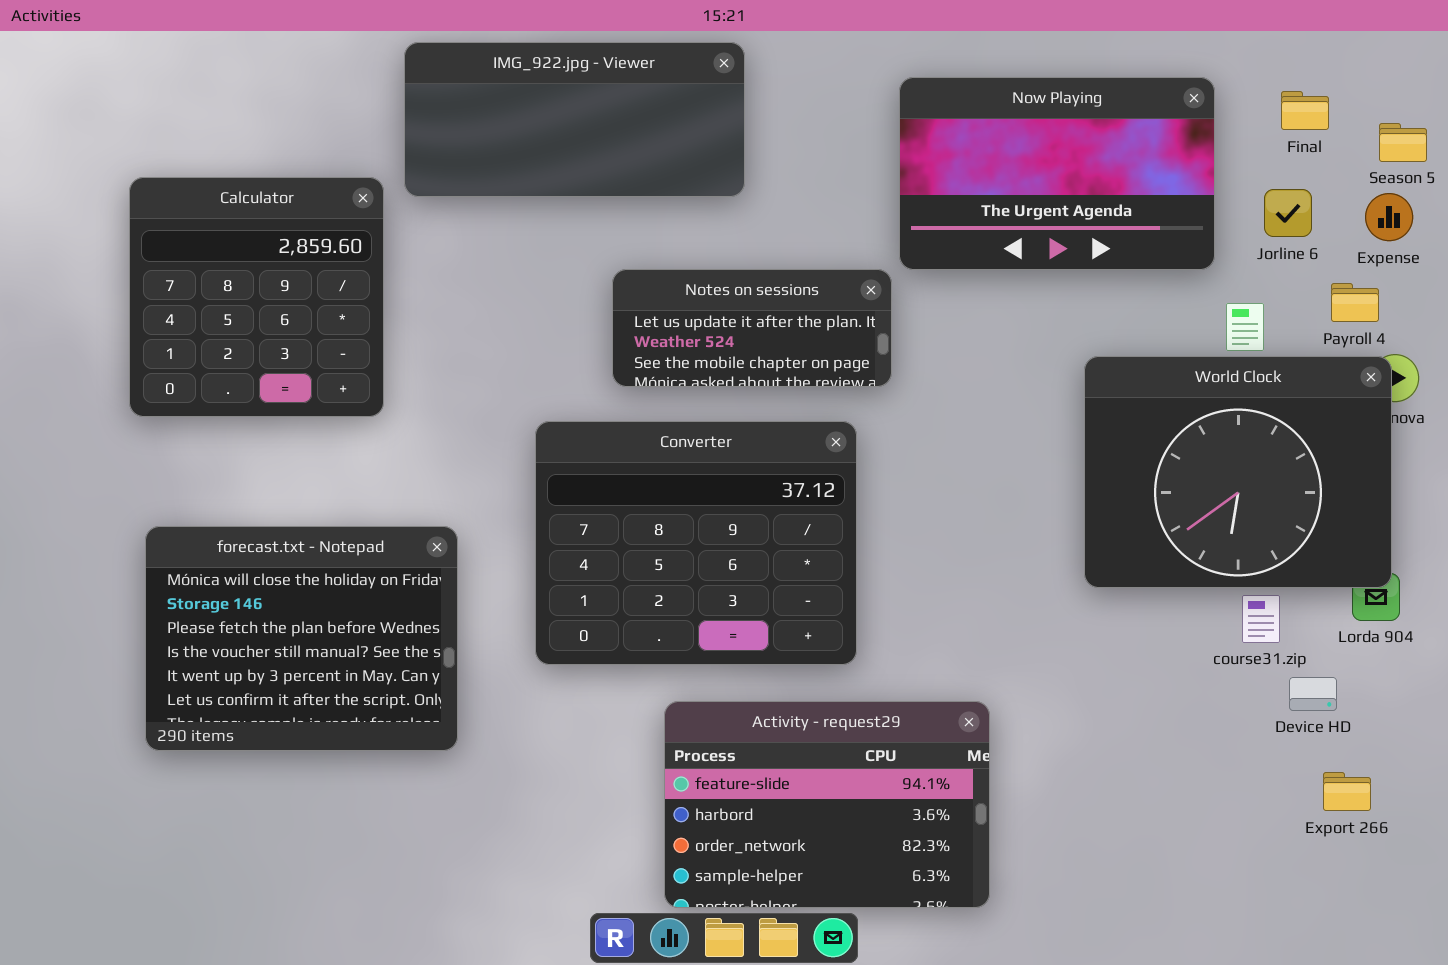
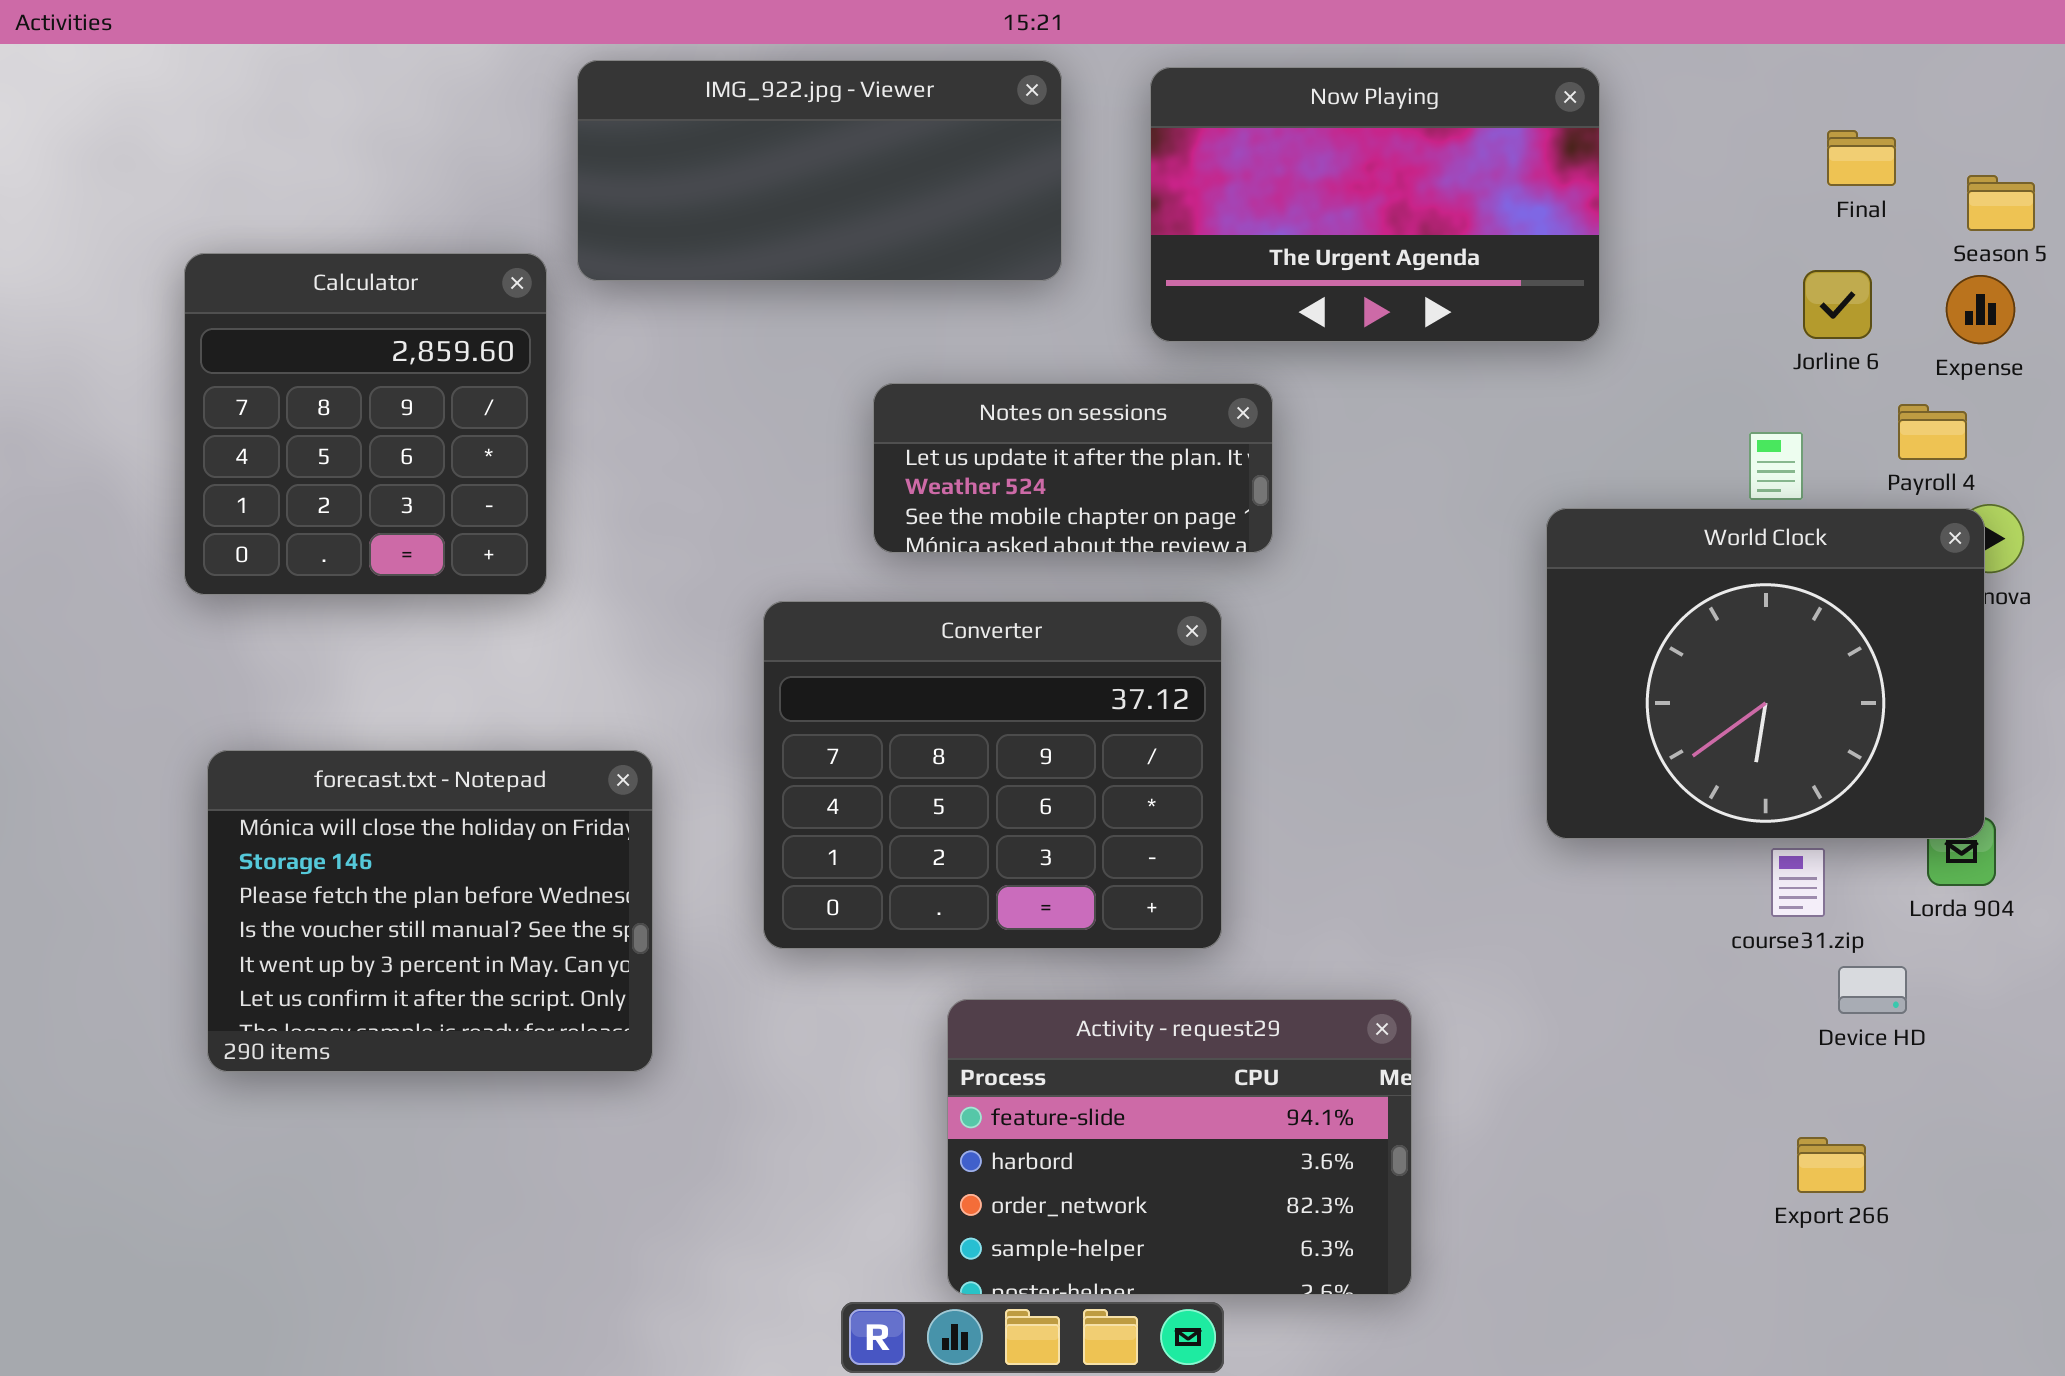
Now Playing: [899,77,1215,270] -> [1150,67,1600,342], moved
Export 266: [1323,772,1371,811] -> [1797,1137,1866,1193], moved

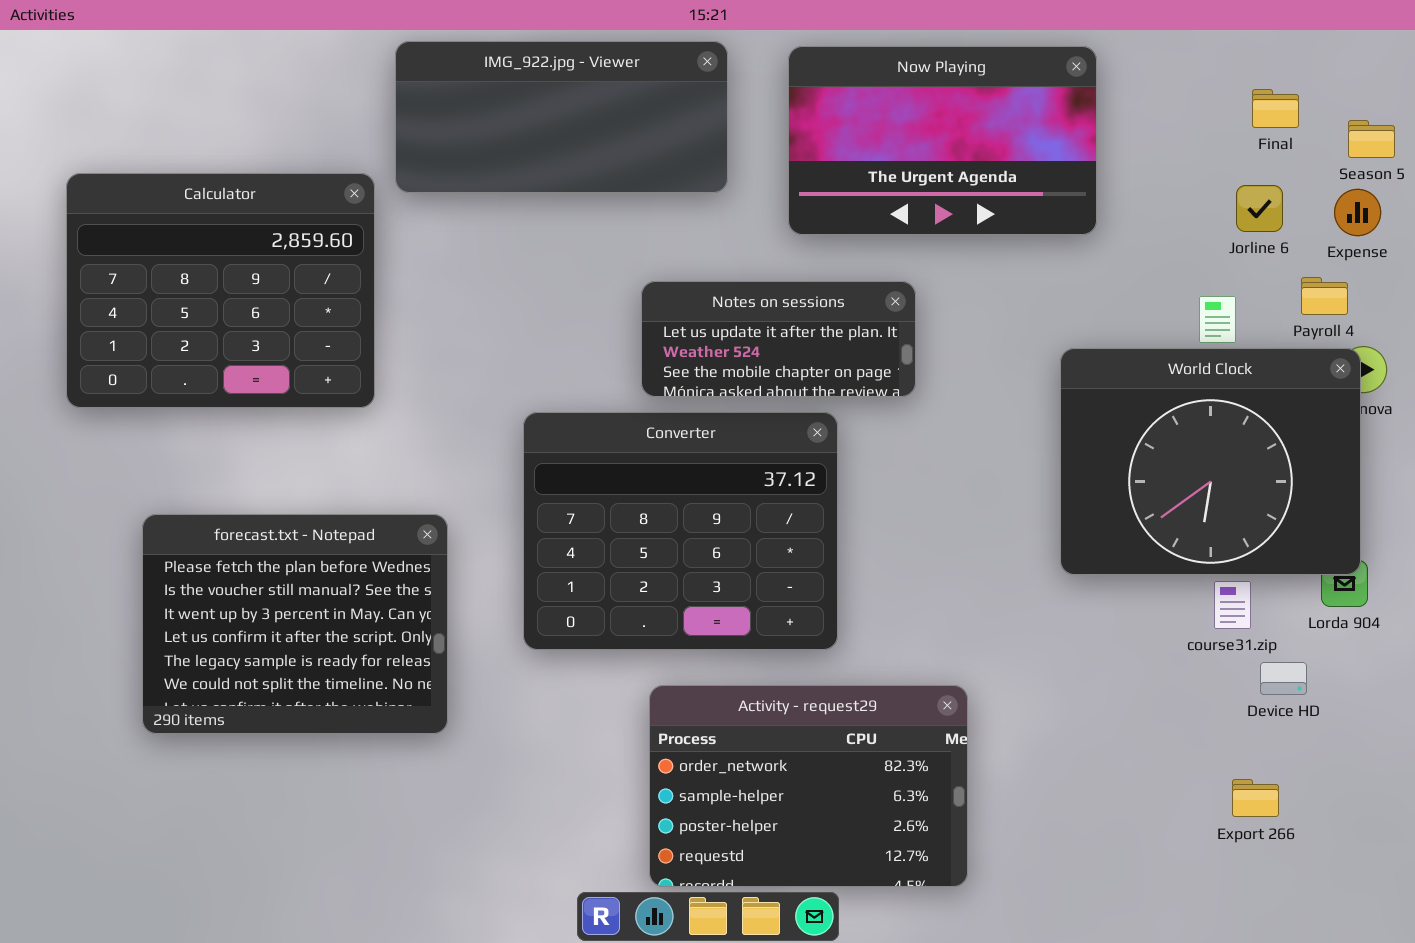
Calculator: [184,253,547,595] -> [66,173,375,408], resized
Notes on sessions: [873,383,1273,553] -> [641,281,916,397], moved
forecast.txt - Notepad: [207,750,653,1072] -> [142,514,448,734], scrolled down 2 rows
Activity - request29: [947,999,1412,1295] -> [649,685,968,887], scrolled down 2 rows

